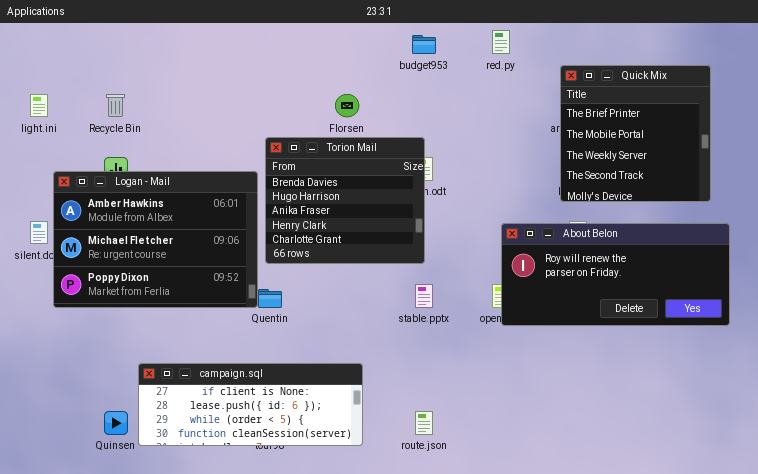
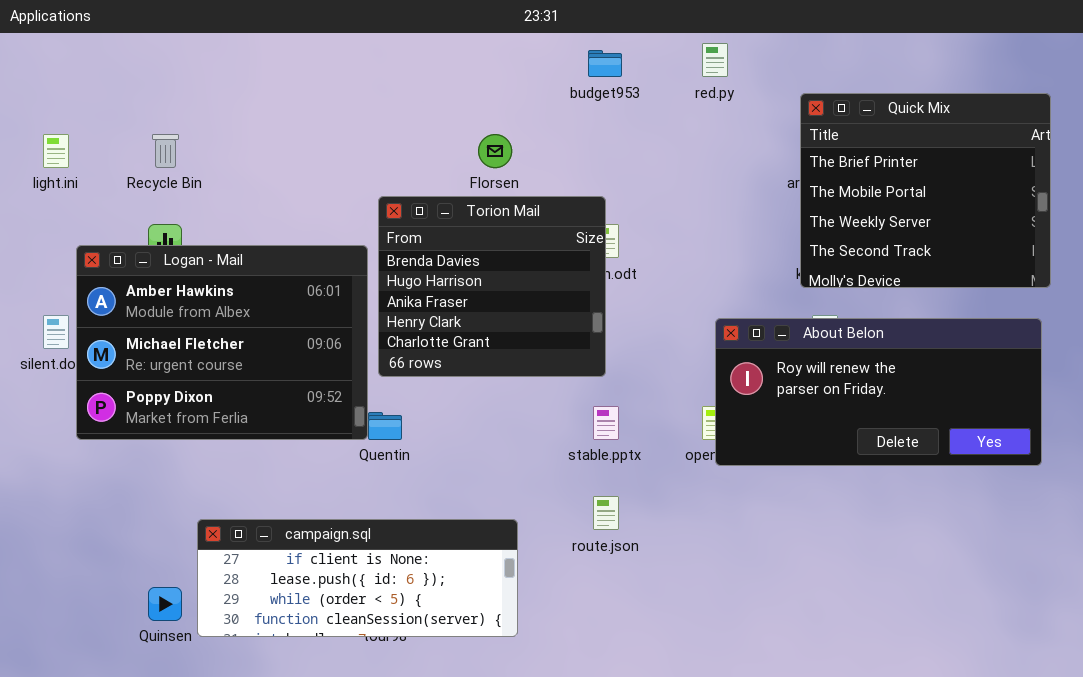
Quick Mix: [560,65,711,202] -> [800,93,1051,288], resized
route.json: [415,411,433,435] -> [593,496,619,530], moved

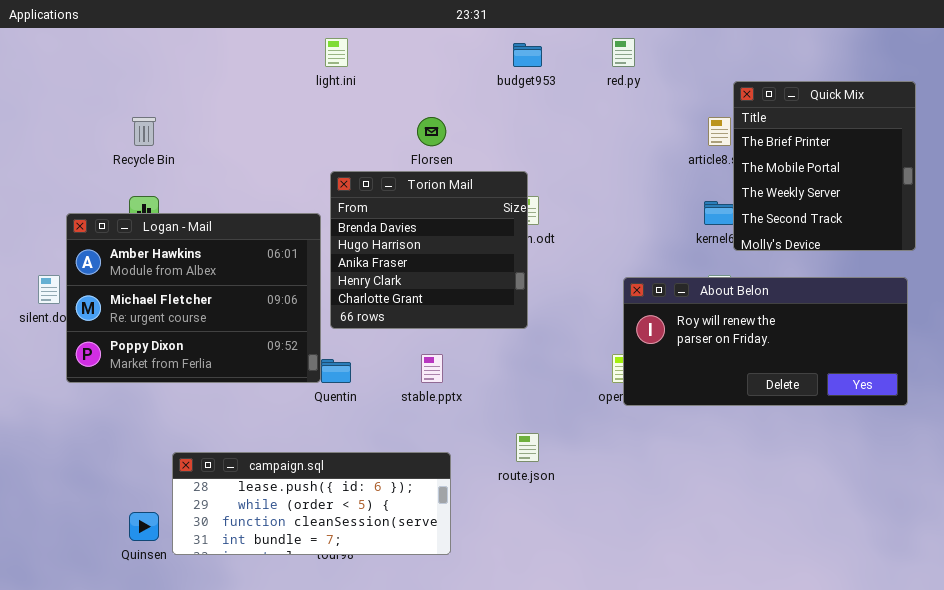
Quick Mix: [800,93,1051,288] -> [733,81,916,251], resized
light.ini: [43,134,69,168] -> [325,38,348,67], moved
stable.pptx: [593,406,619,440] -> [421,354,443,383], moved
campaign.sql: [197,519,518,637] -> [172,452,451,555], scrolled down 1 row

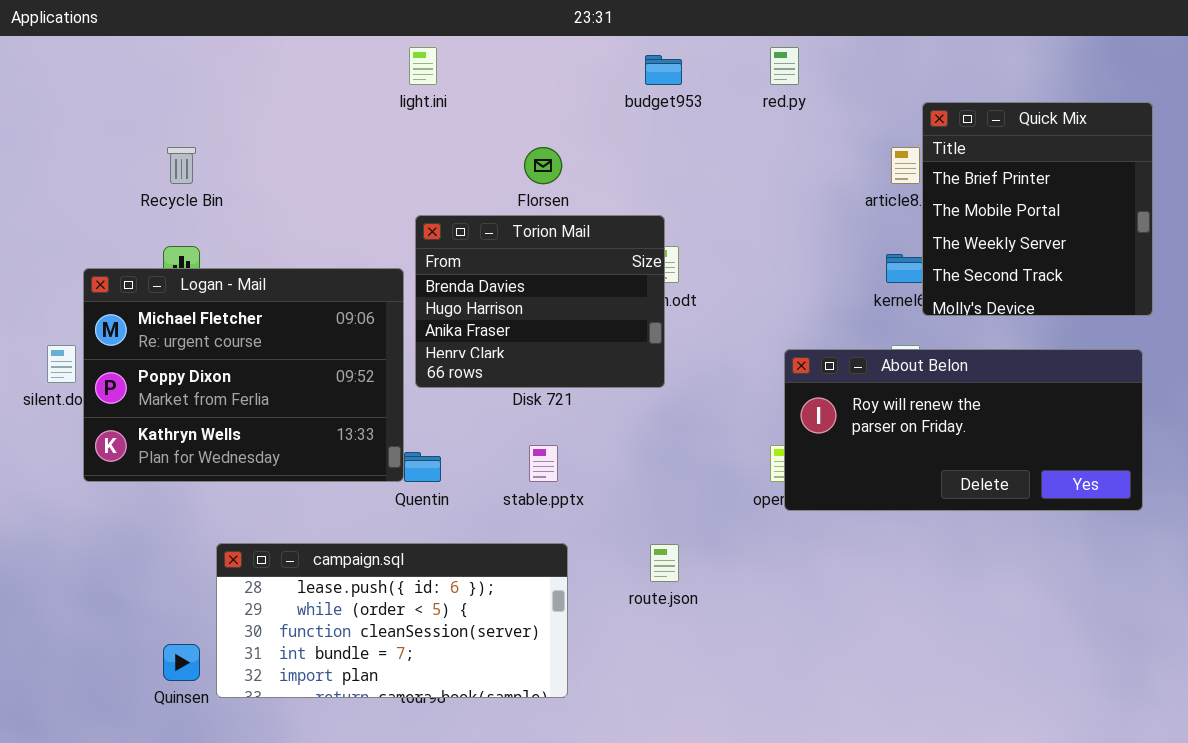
Torion Mail: [330,171,528,329] -> [415,215,665,388], resized
Logan - Mail: [66,213,321,383] -> [83,268,404,482], scrolled down 1 row
campaign.sql: [172,452,451,555] -> [216,543,568,698], resized

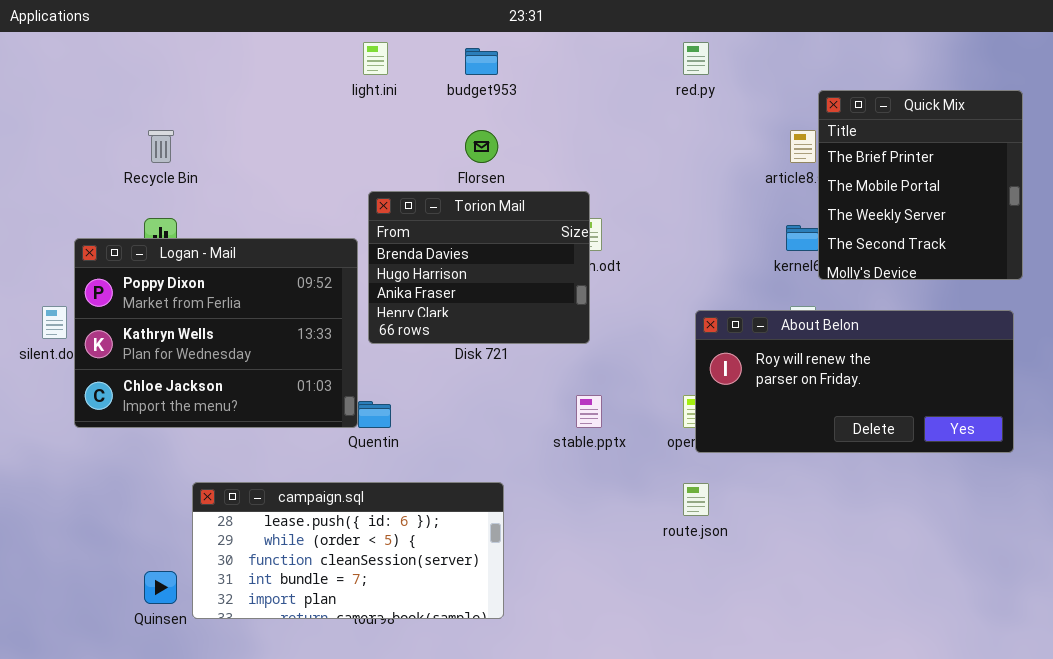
budget953: [645,55,682,85] -> [465,48,498,75], moved
Logan - Mail: [83,268,404,482] -> [74,238,358,428], scrolled down 1 row
stable.pptx: [529,445,558,482] -> [576,395,602,428], moved
route.json: [650,544,679,582] -> [683,483,709,516], moved

